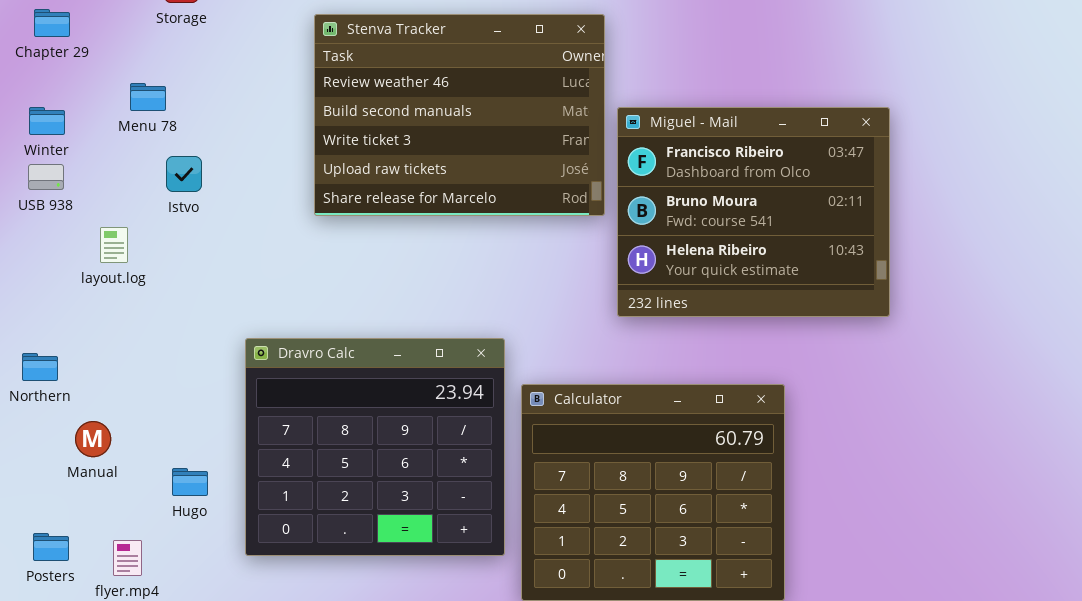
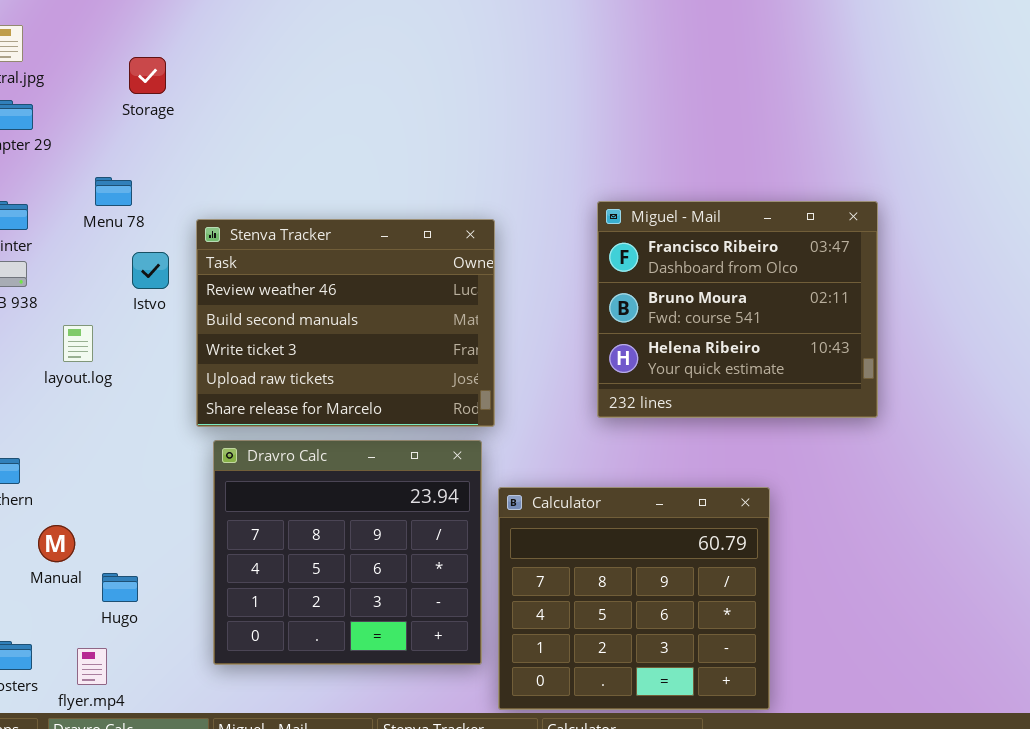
Stenva Tracker: [314,14,605,216] -> [196,219,495,427], moved
Hugo: [172,468,208,496] -> [102,573,138,602], moved

